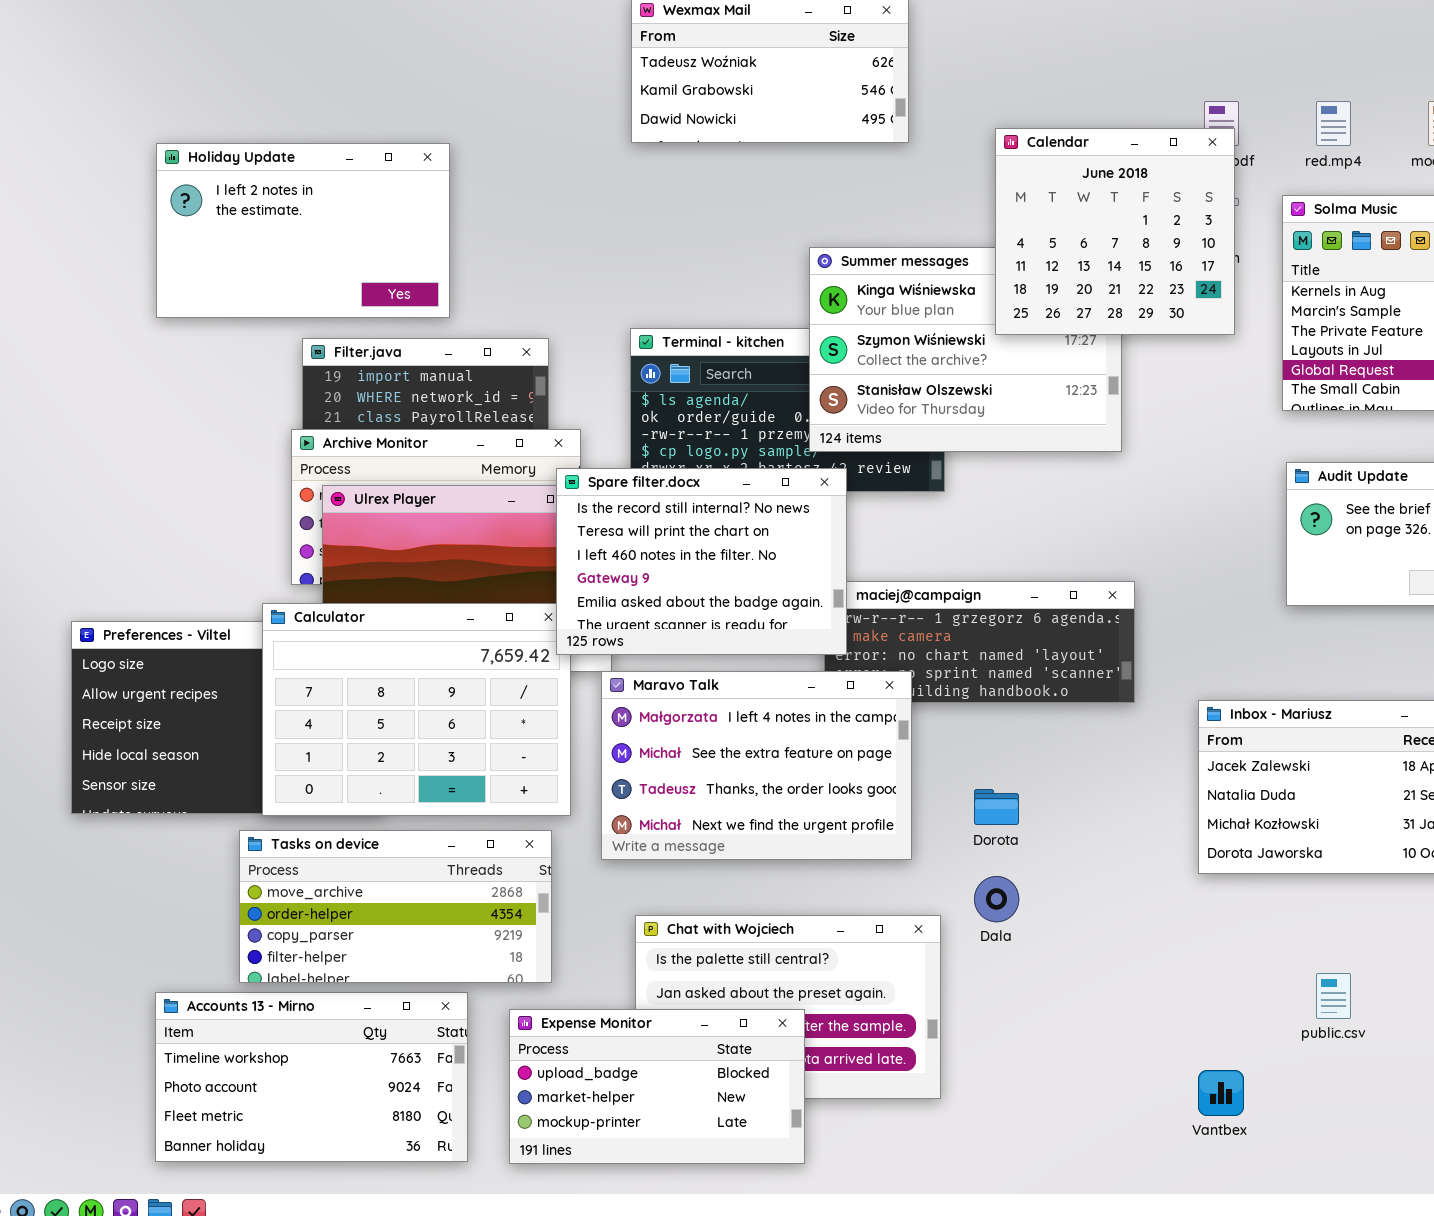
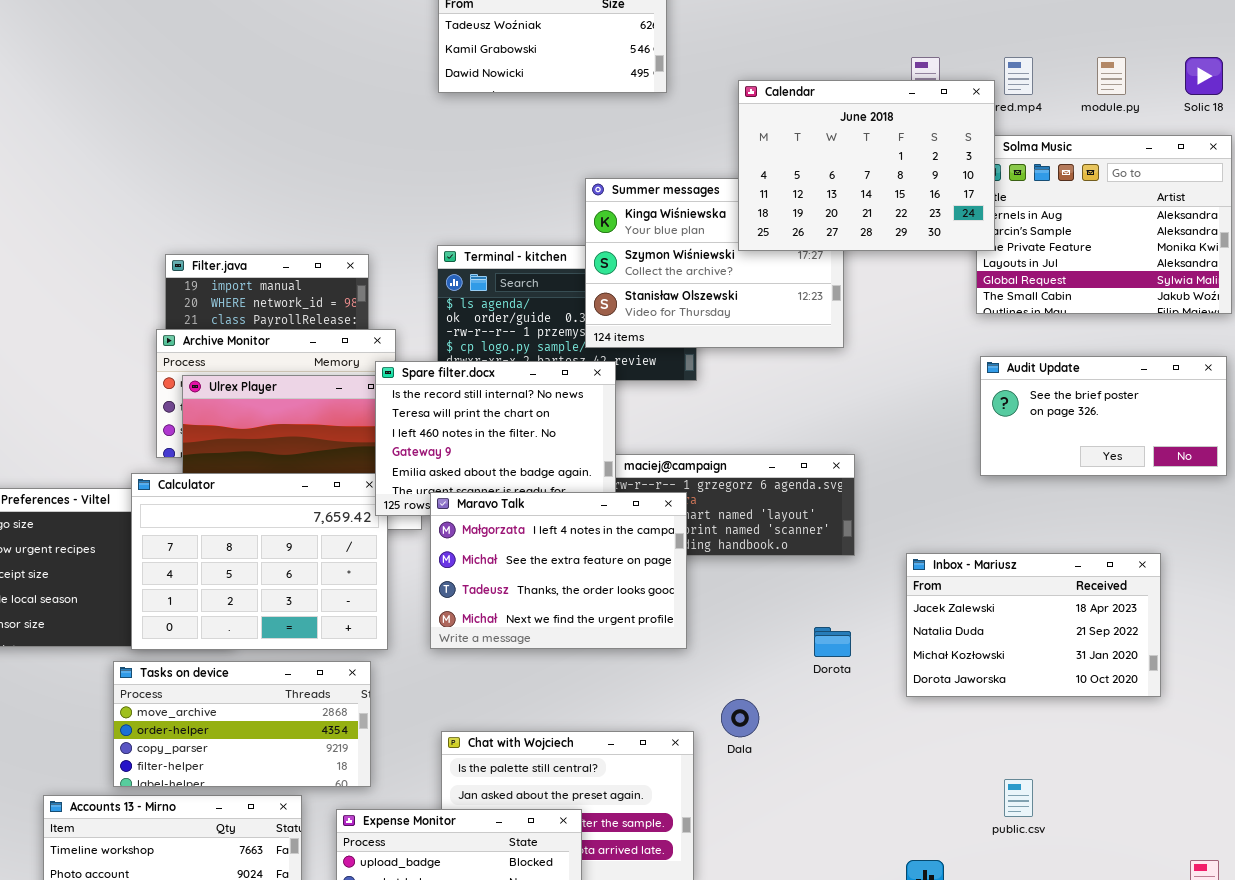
Calendar: [995,128,1235,335] -> [738,80,995,251], resized
Holiday Update: [156,143,450,318] -> none, closed
Maravo Talk: [601,671,912,860] -> [430,492,687,649], moved
Dorota: [974,789,1019,825] -> [814,627,851,657], moved

